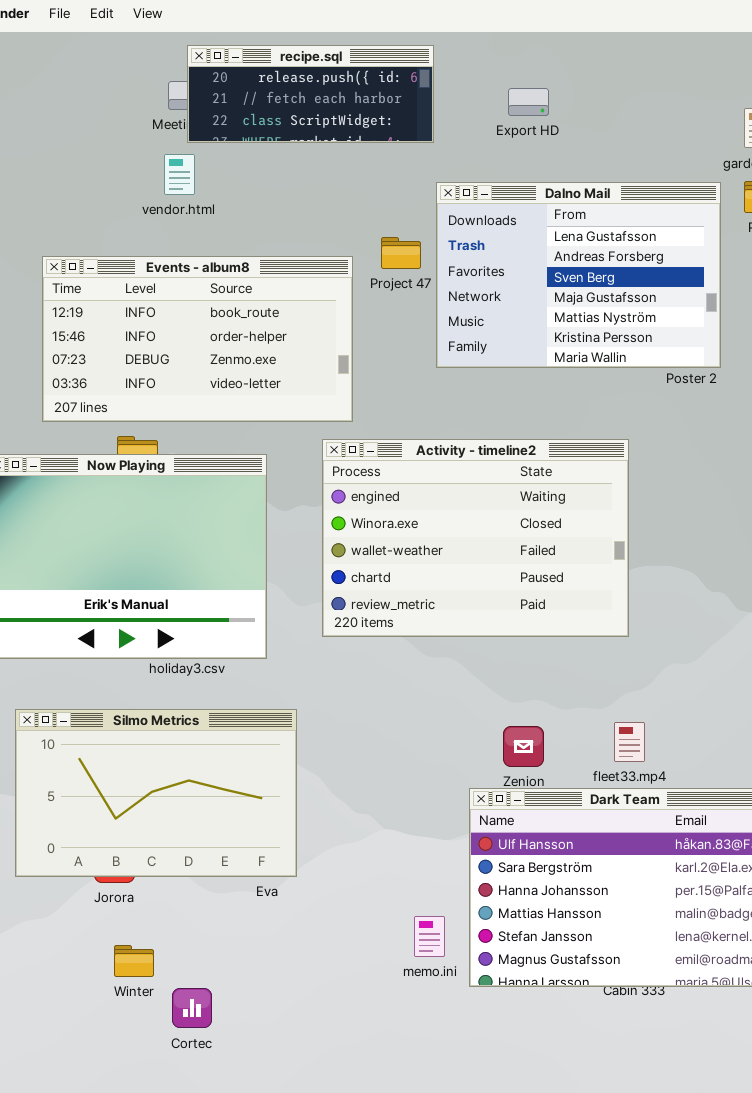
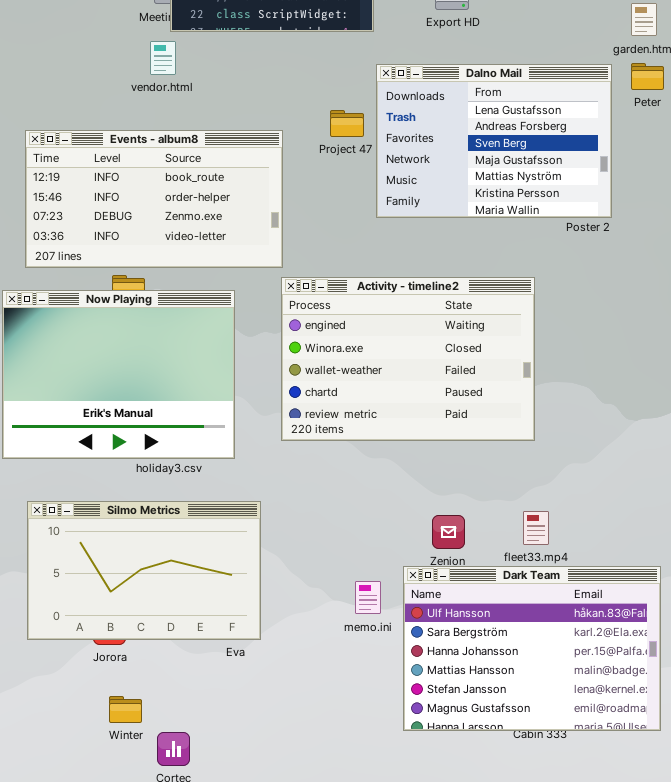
Events - album8: [42,256,353,422] -> [25,130,283,268], moved
memo.ini: [414,916,445,957] -> [355,581,381,614], moved

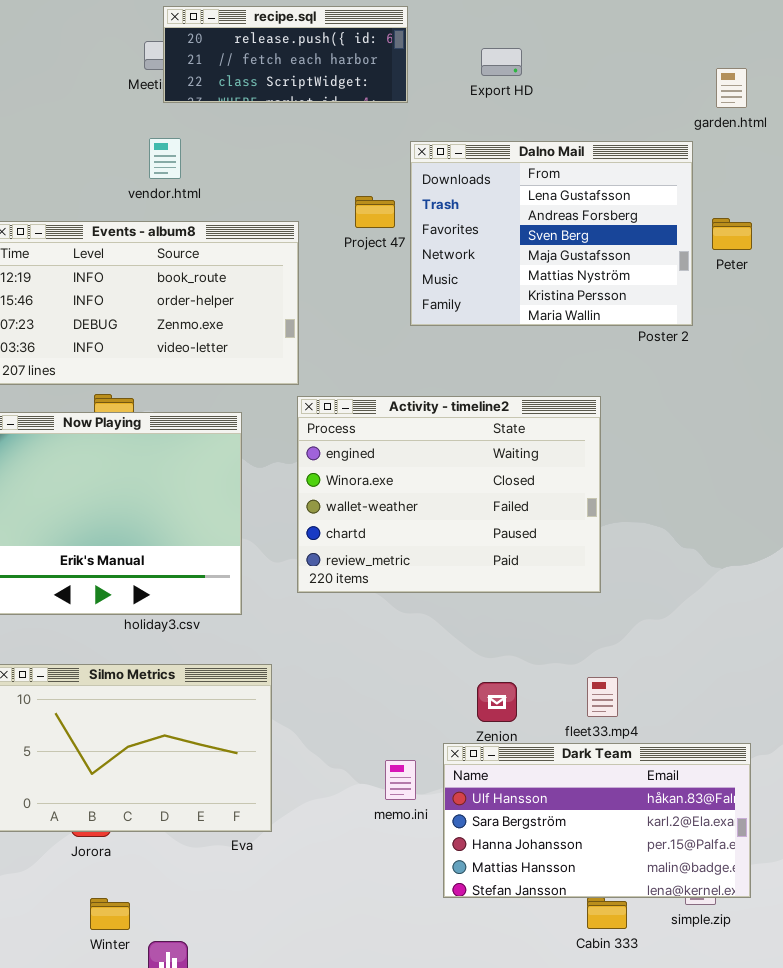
vendor.html: [150,41,176,75] -> [149,138,181,179], moved
Peter: [631,63,664,90] -> [712,218,752,250], moved
Dark Team: [403,566,661,731] -> [443,743,751,898], resized

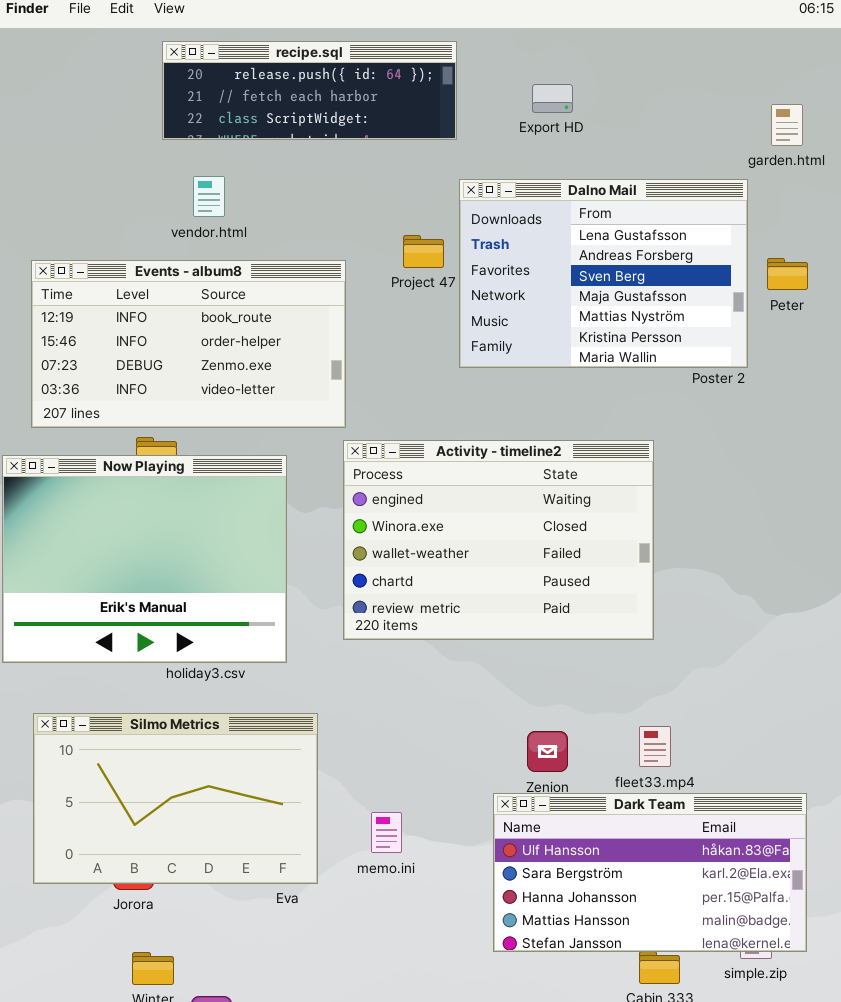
recipe.sql: [163,6,408,103] -> [162,41,457,140], resized
memo.ini: [385,760,416,800] -> [371,812,402,853], moved

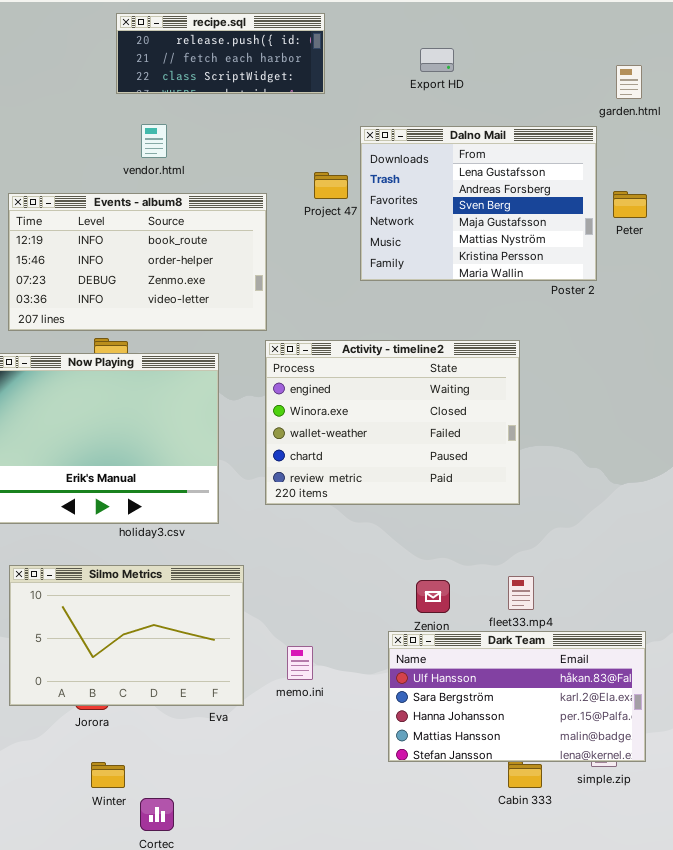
recipe.sql: [162,41,457,140] -> [116,13,325,94], resized

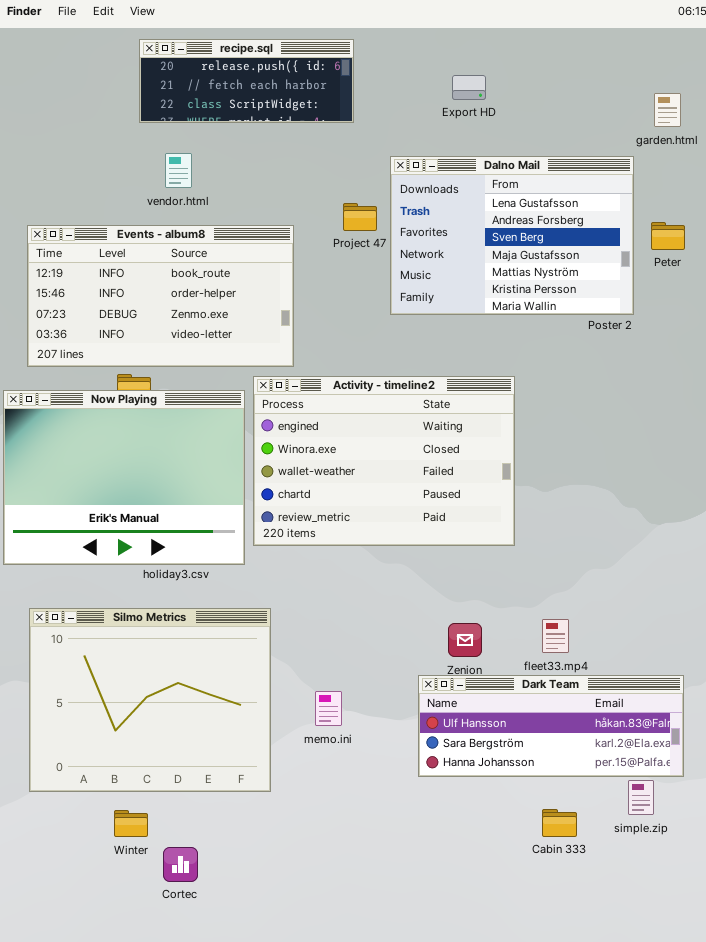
Activity - timeline2: [265,340,520,505] -> [253,376,515,546], moved
Silmo Metrics: [9,565,244,706] -> [29,608,271,792], resized
Dark Team: [388,631,646,762] -> [418,675,684,777], resized

